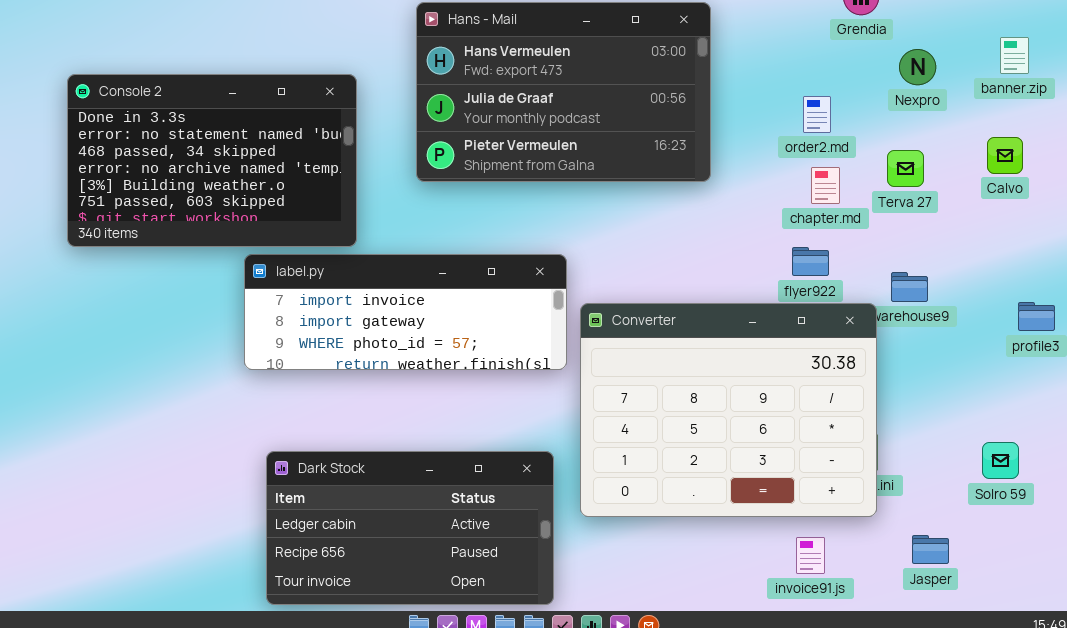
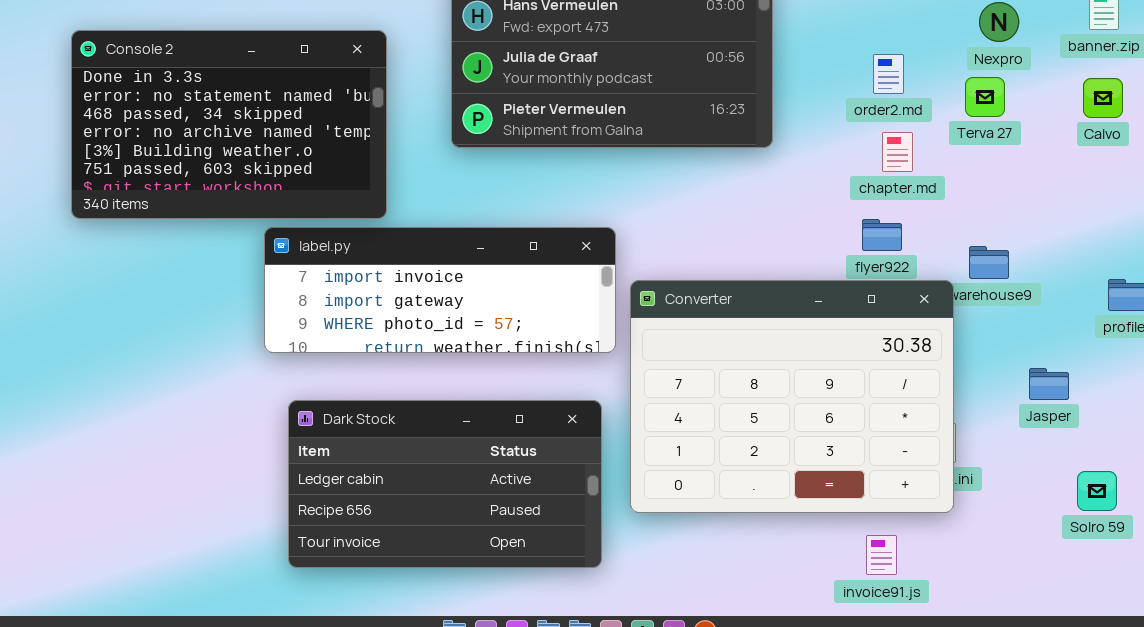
Calvo: [987,137,1023,174] -> [1083,78,1123,118], moved
Terva 27: [887,150,924,187] -> [965,77,1005,117], moved
Solro 59: [982,442,1019,479] -> [1077,471,1117,511], moved
Dark Stock: [266,451,554,605] -> [288,400,602,568], moved
Jasper: [912,535,949,564] -> [1029,368,1069,400], moved

